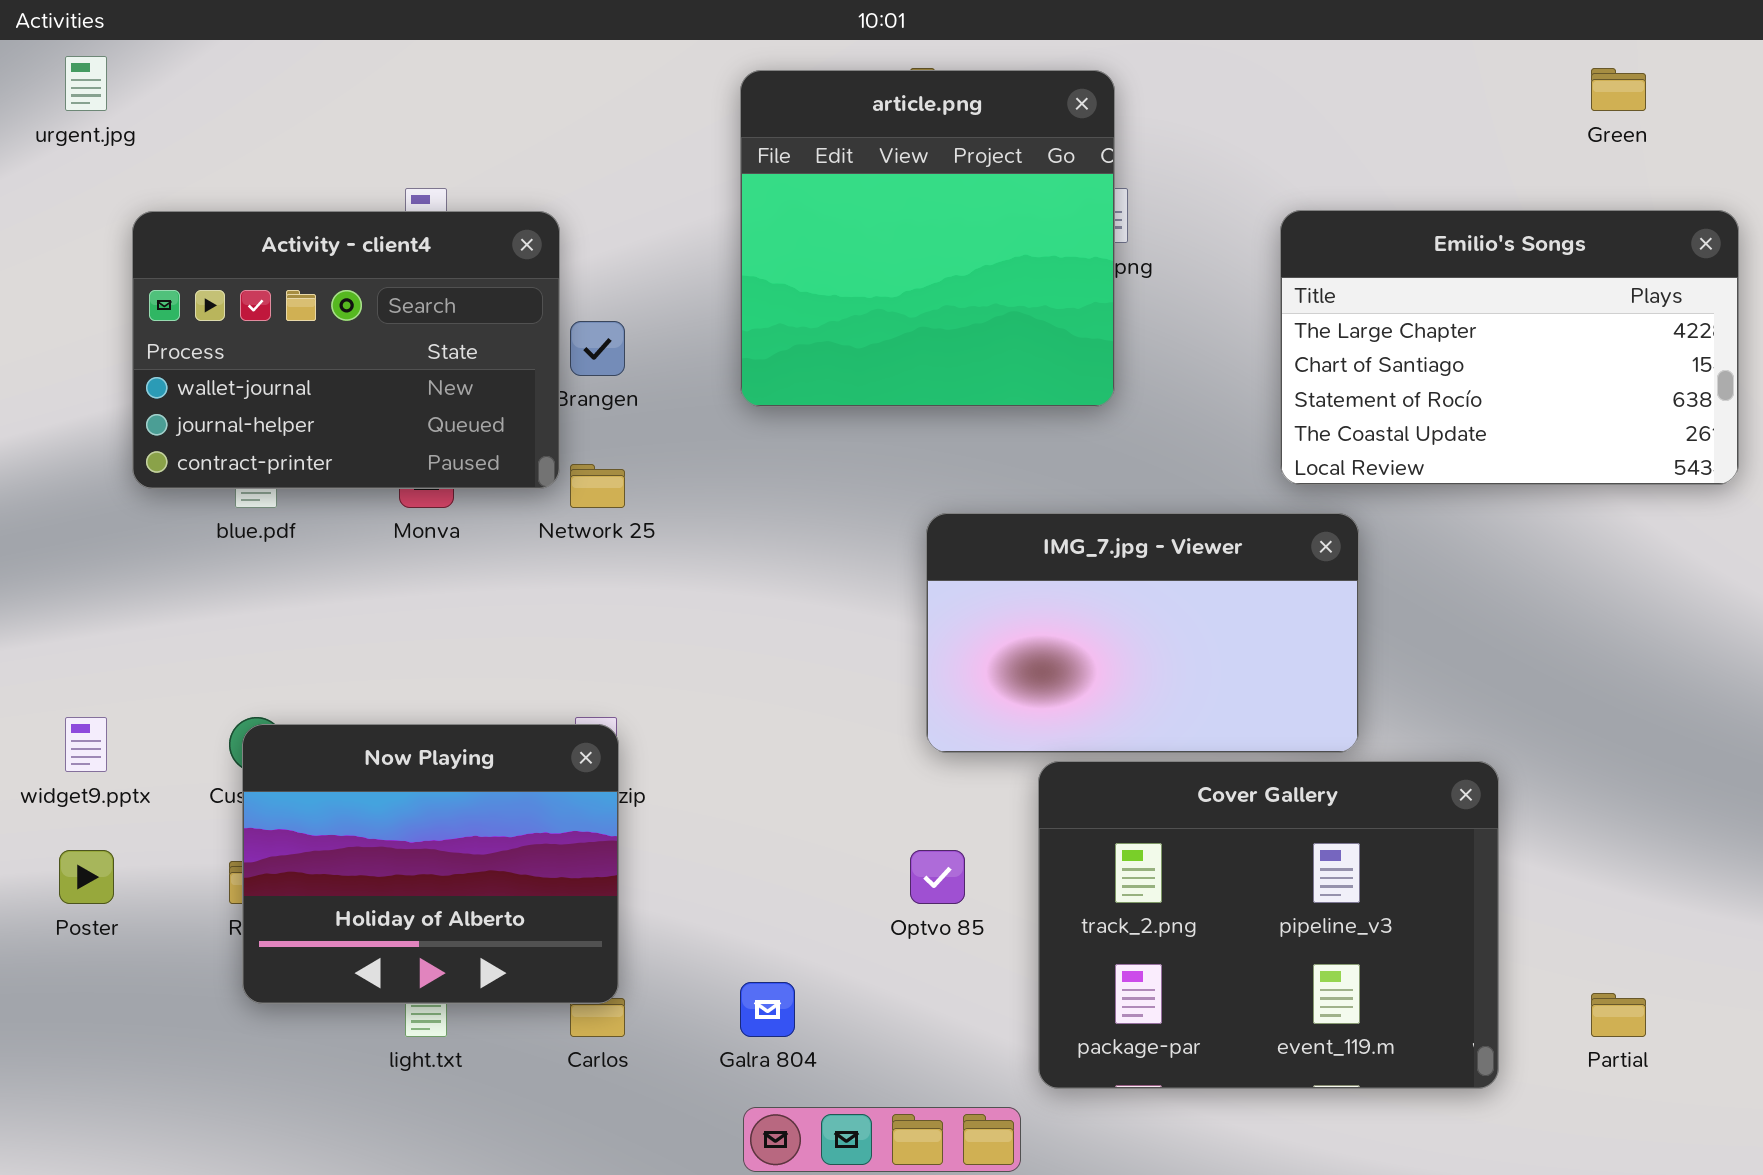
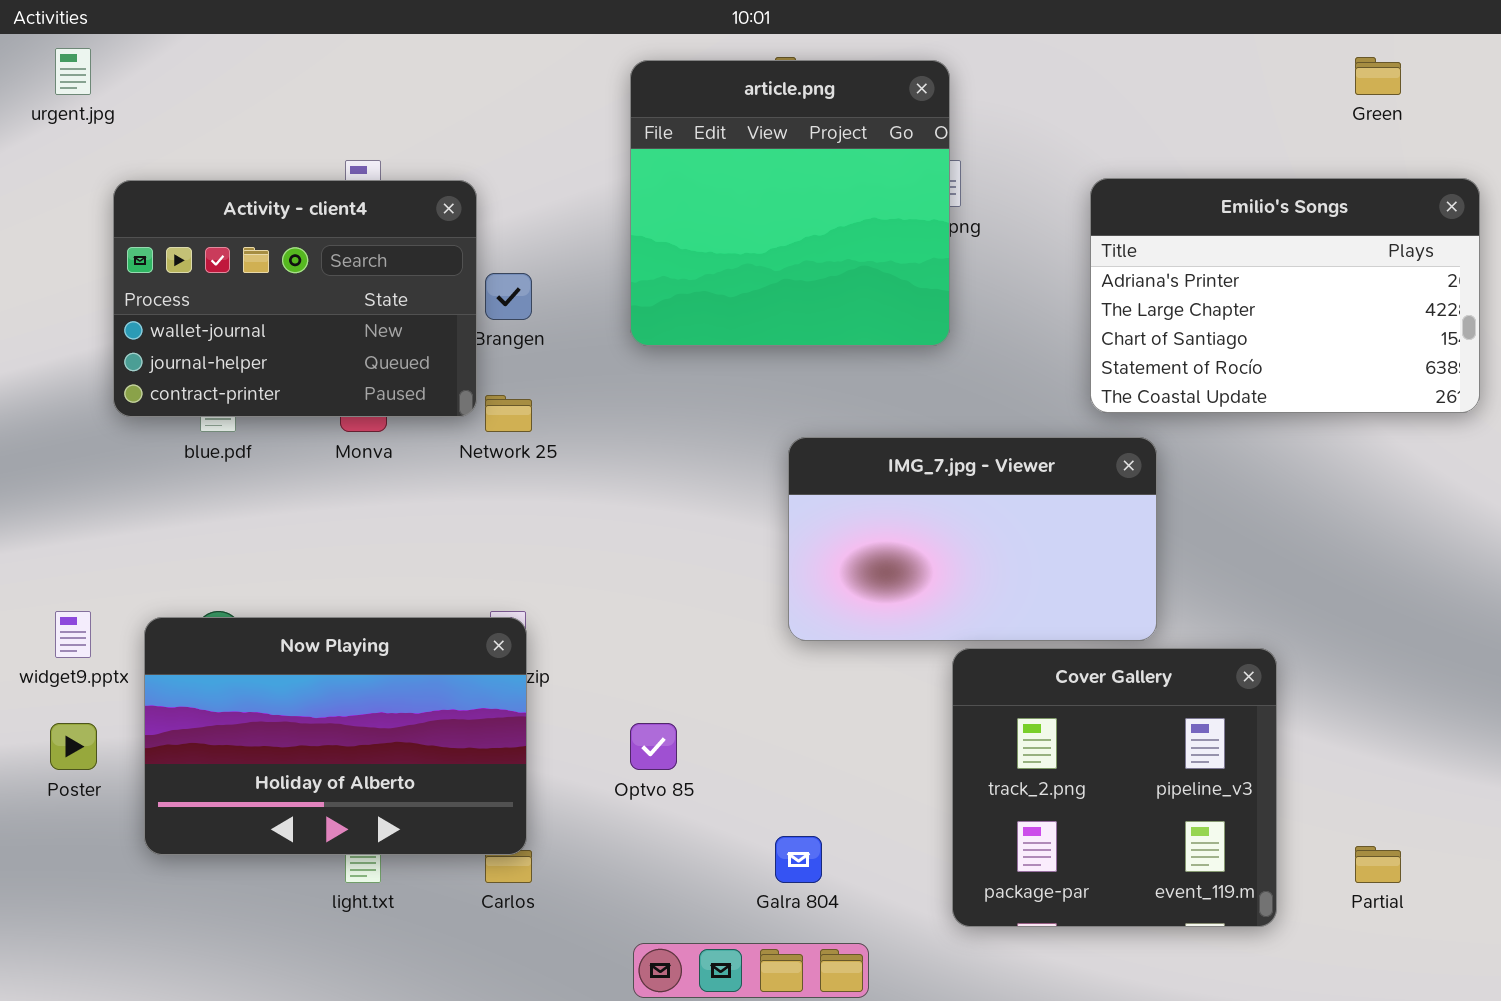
Emilio's Songs: [1280,210,1739,485] -> [1090,178,1480,413], scrolled up 1 row
Now Playing: [242,724,619,1004] -> [144,617,527,855], resized
Cover Gallery: [1038,761,1499,1089] -> [952,648,1277,927], resized
Optvo 85: [910,850,965,904] -> [630,723,677,770], moved
Galra 804: [740,982,795,1037] -> [775,836,822,883], moved

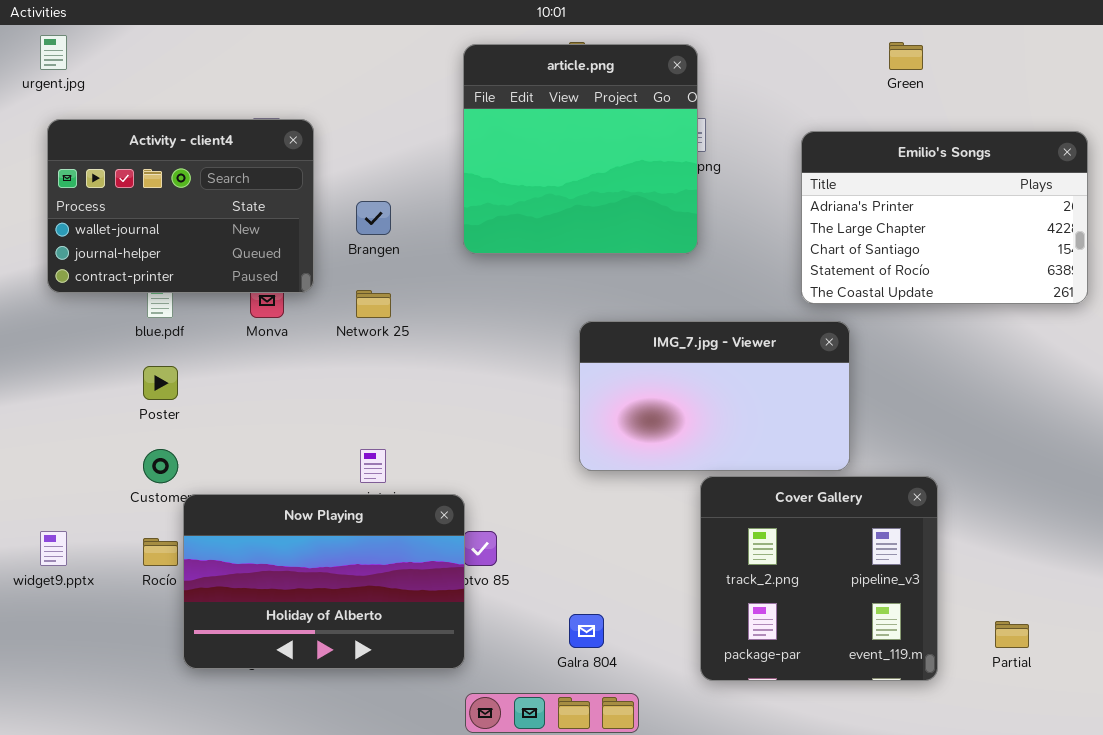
Green: [1355,57,1401,95] -> [889,42,923,70], moved
Activity - client4: [113,180,477,417] -> [47,119,314,293], moved
widget9.pptx: [55,611,91,658] -> [40,531,67,566], moved
Now Playing: [144,617,527,855] -> [183,494,465,669], moved
Poster: [50,723,97,770] -> [143,366,178,400], moved

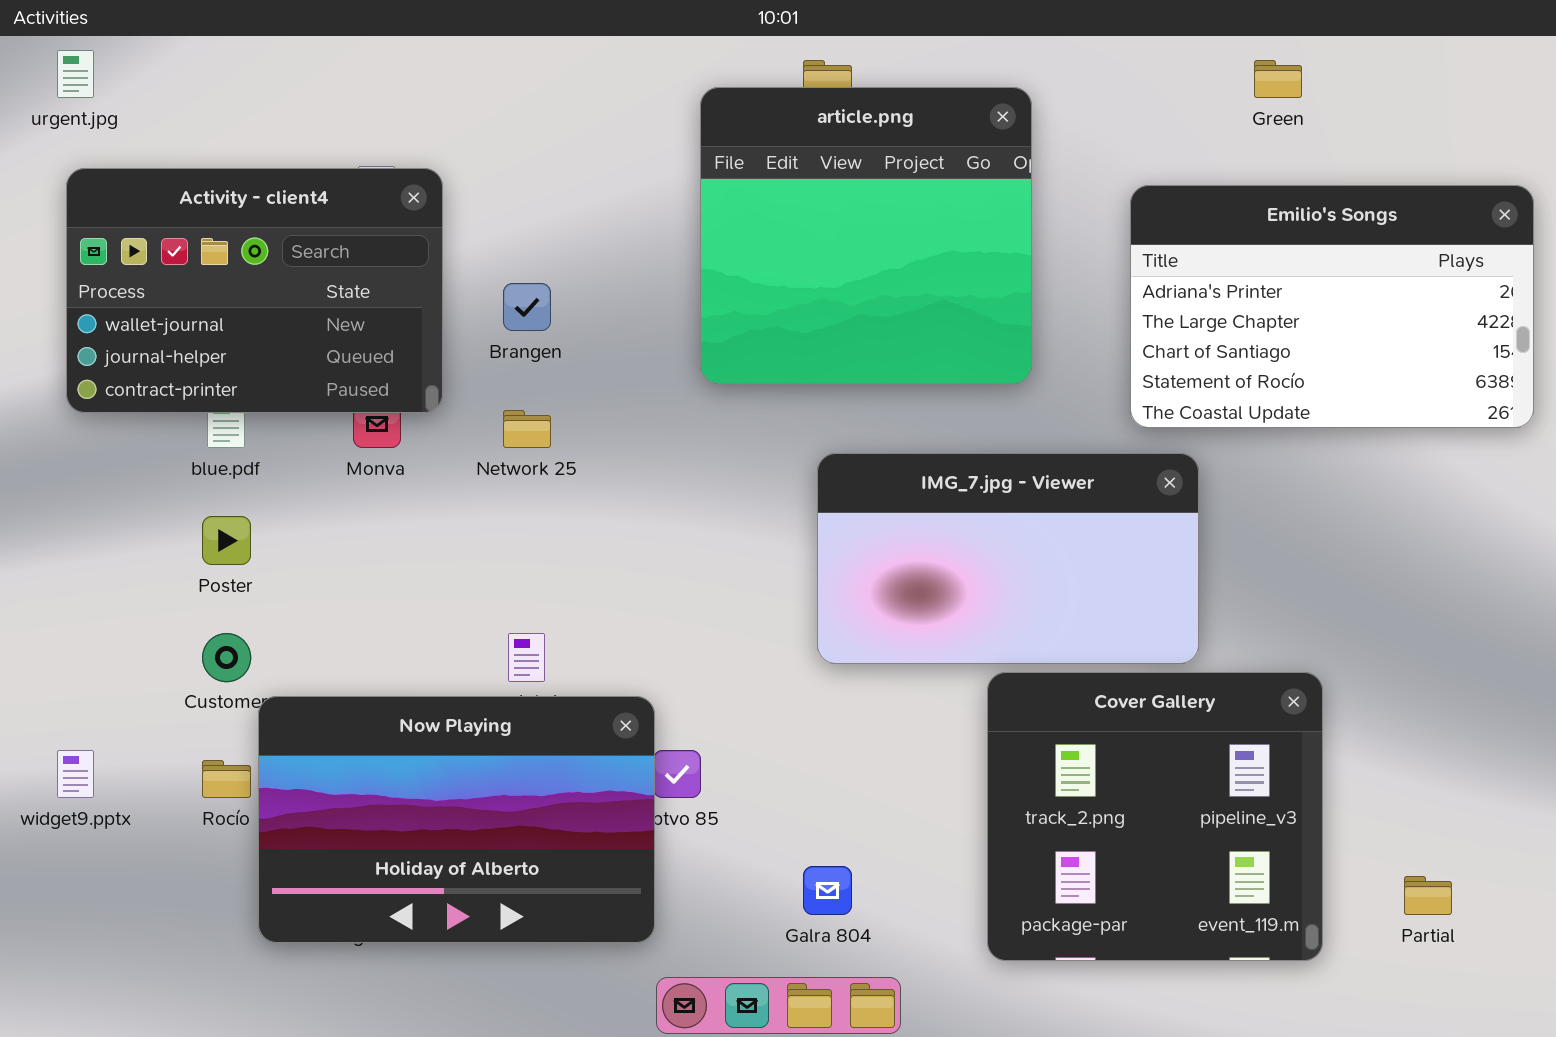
article.png: [463,44,698,254] -> [700,87,1032,384], moved

